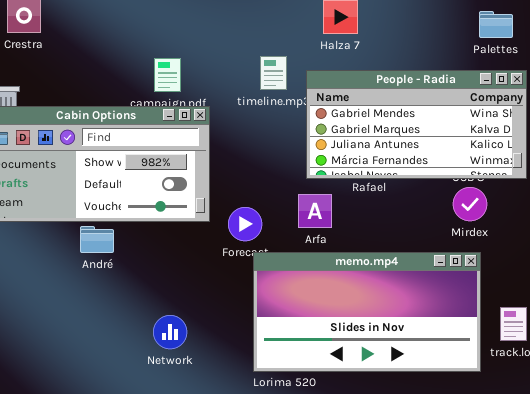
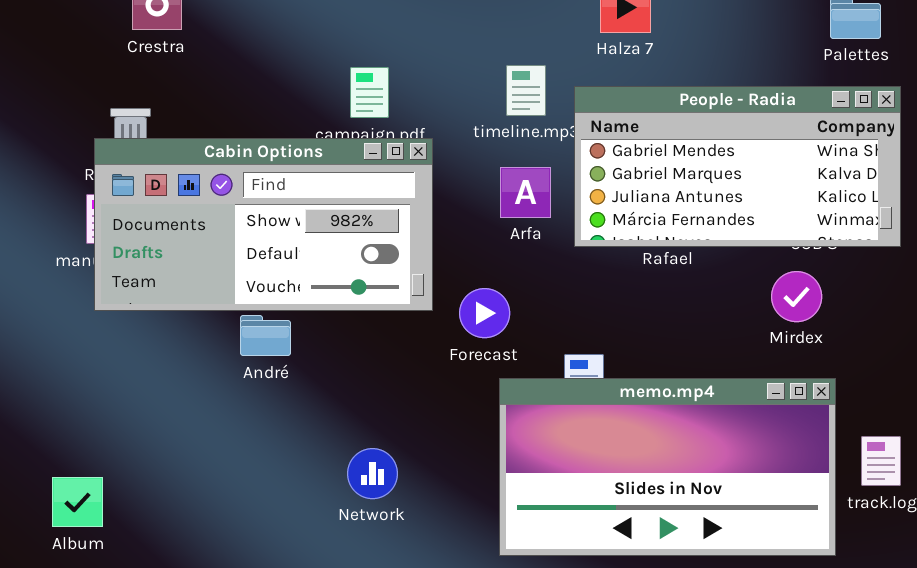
Mirdex: [453,187,487,221] -> [771,271,822,322], moved
Arfa: [298,194,332,228] -> [500,167,551,218], moved
memo.mp4: [253,252,481,372] -> [499,378,836,556], moved

